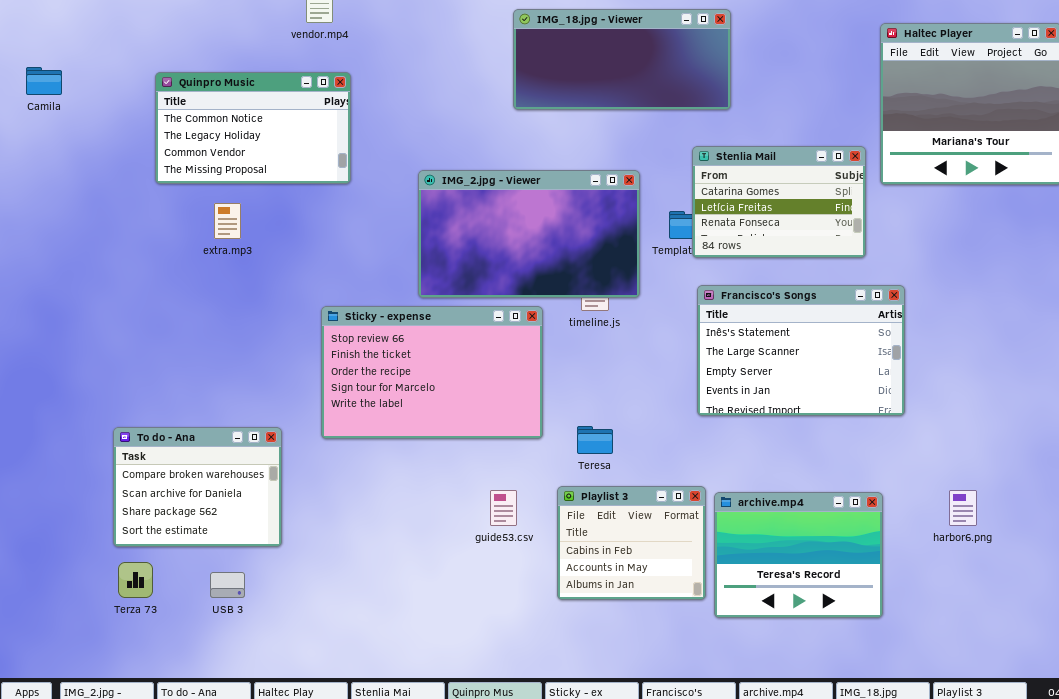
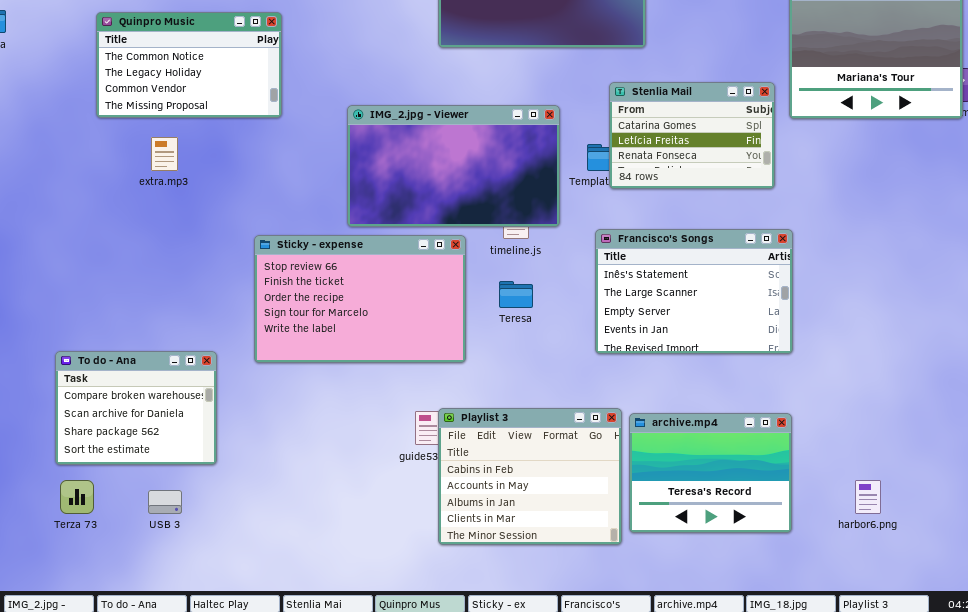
Francisco's Songs: [697,285,905,416] -> [595,229,793,354], moved
Teresa: [577,426,613,454] -> [499,281,533,308], moved
Playlist 3: [557,486,706,600] -> [438,408,622,545], resized
harbor6.png: [949,490,977,526] -> [855,480,881,514], moved

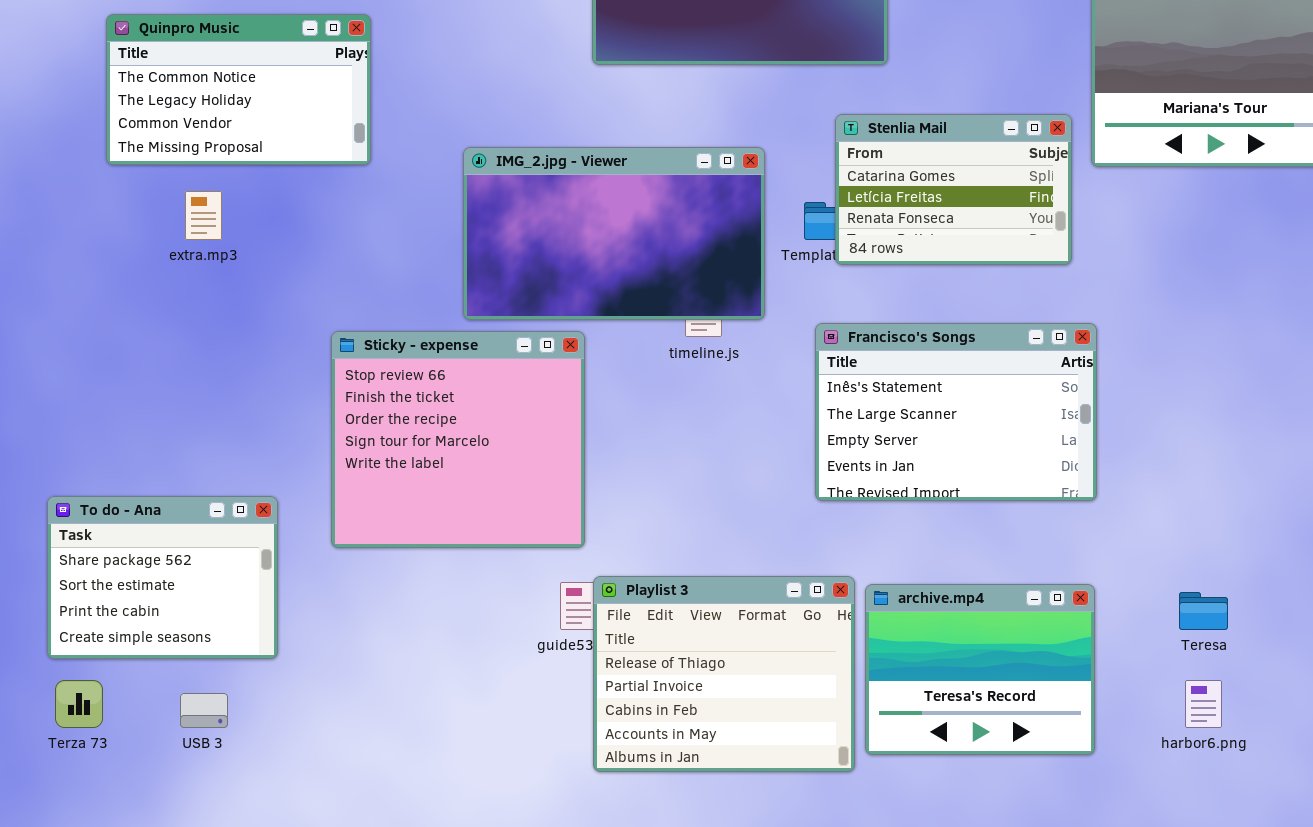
Sticky - expense: [254,235,466,363] -> [331,331,585,548], resized
Teresa: [499,281,533,308] -> [1179,592,1228,630], moved
To do - Ana: [55,351,217,465] -> [47,496,278,659], scrolled down 2 rows
Playlist 3: [438,408,622,545] -> [593,576,855,772], scrolled up 2 rows

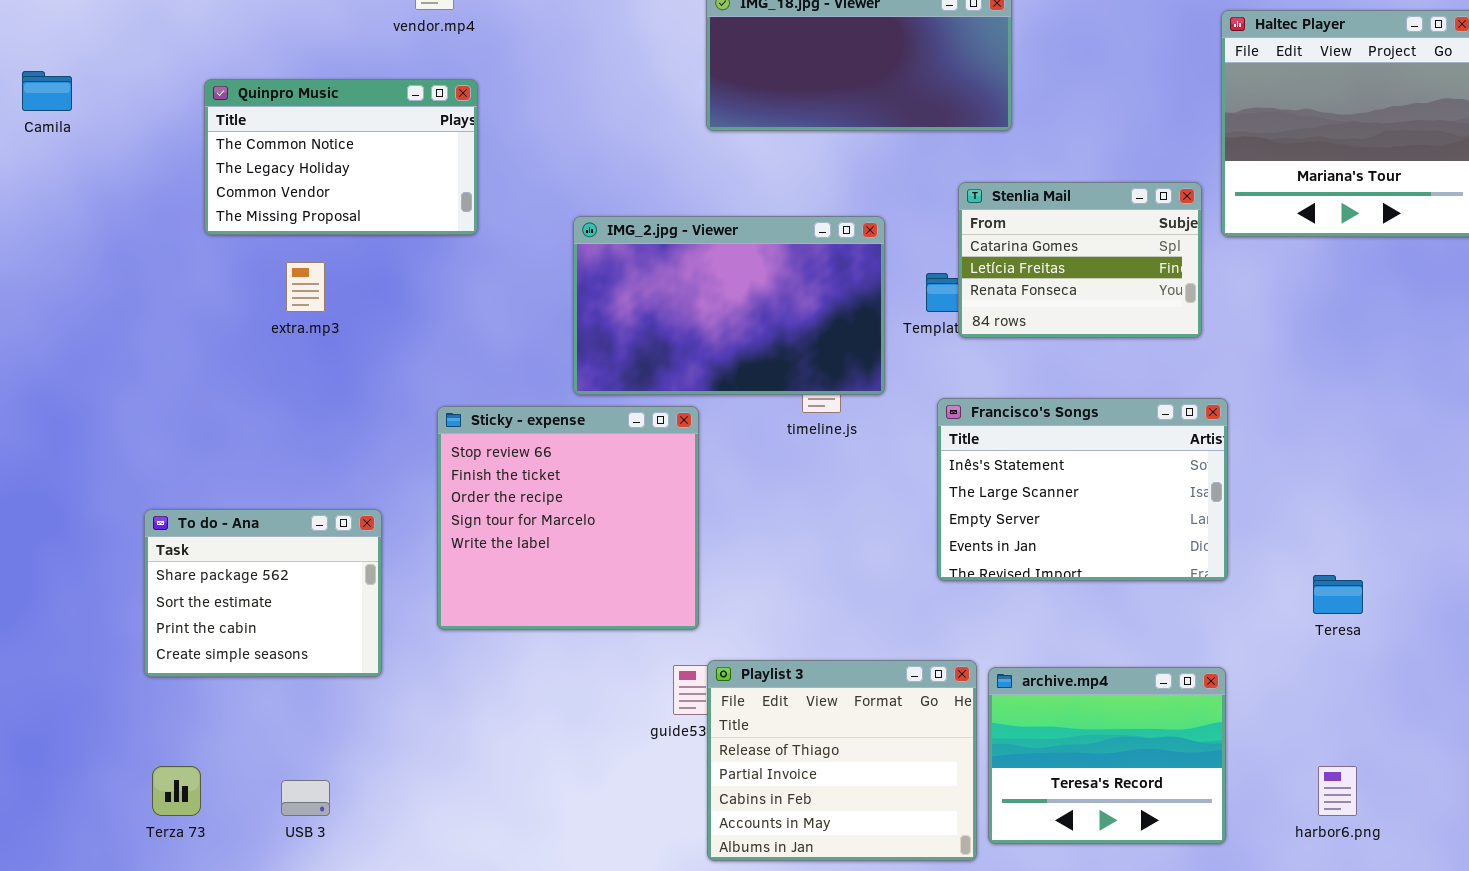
To do - Ana: [47,496,278,659] -> [144,509,382,677], moved
Teresa: [1179,592,1228,630] -> [1313,575,1363,614], moved

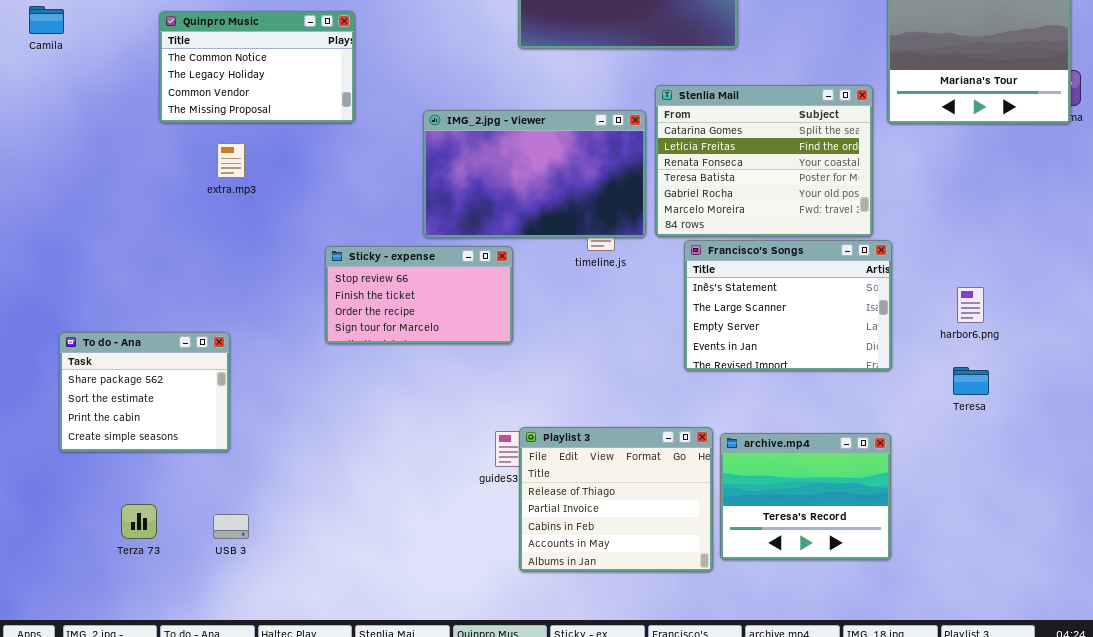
Stenlia Mail: [958,182,1202,338] -> [655,85,873,237], resized
Sticky - expense: [437,406,699,630] -> [325,246,513,344], resized
To do - Ana: [144,509,382,677] -> [59,332,230,452], moved
harbor6.png: [1318,766,1357,816] -> [957,287,984,323], moved

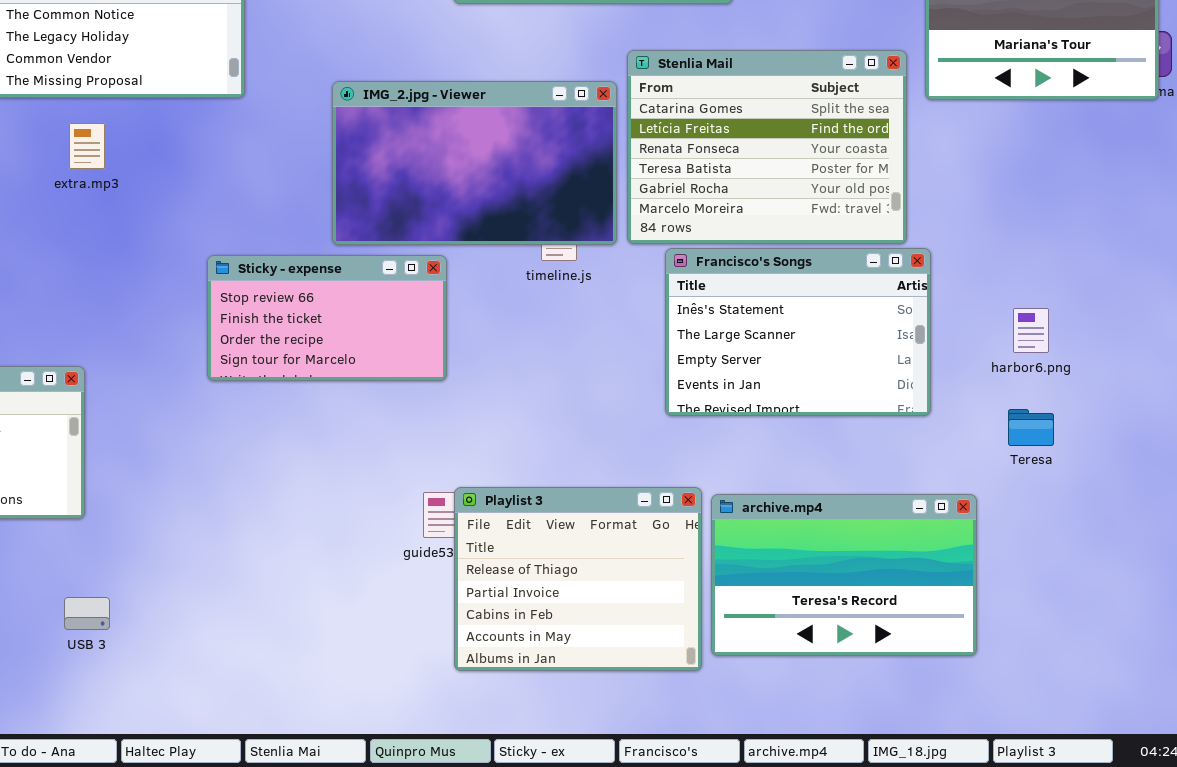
archive.mp4: [720,433,891,560] -> [711,494,977,656], resized

